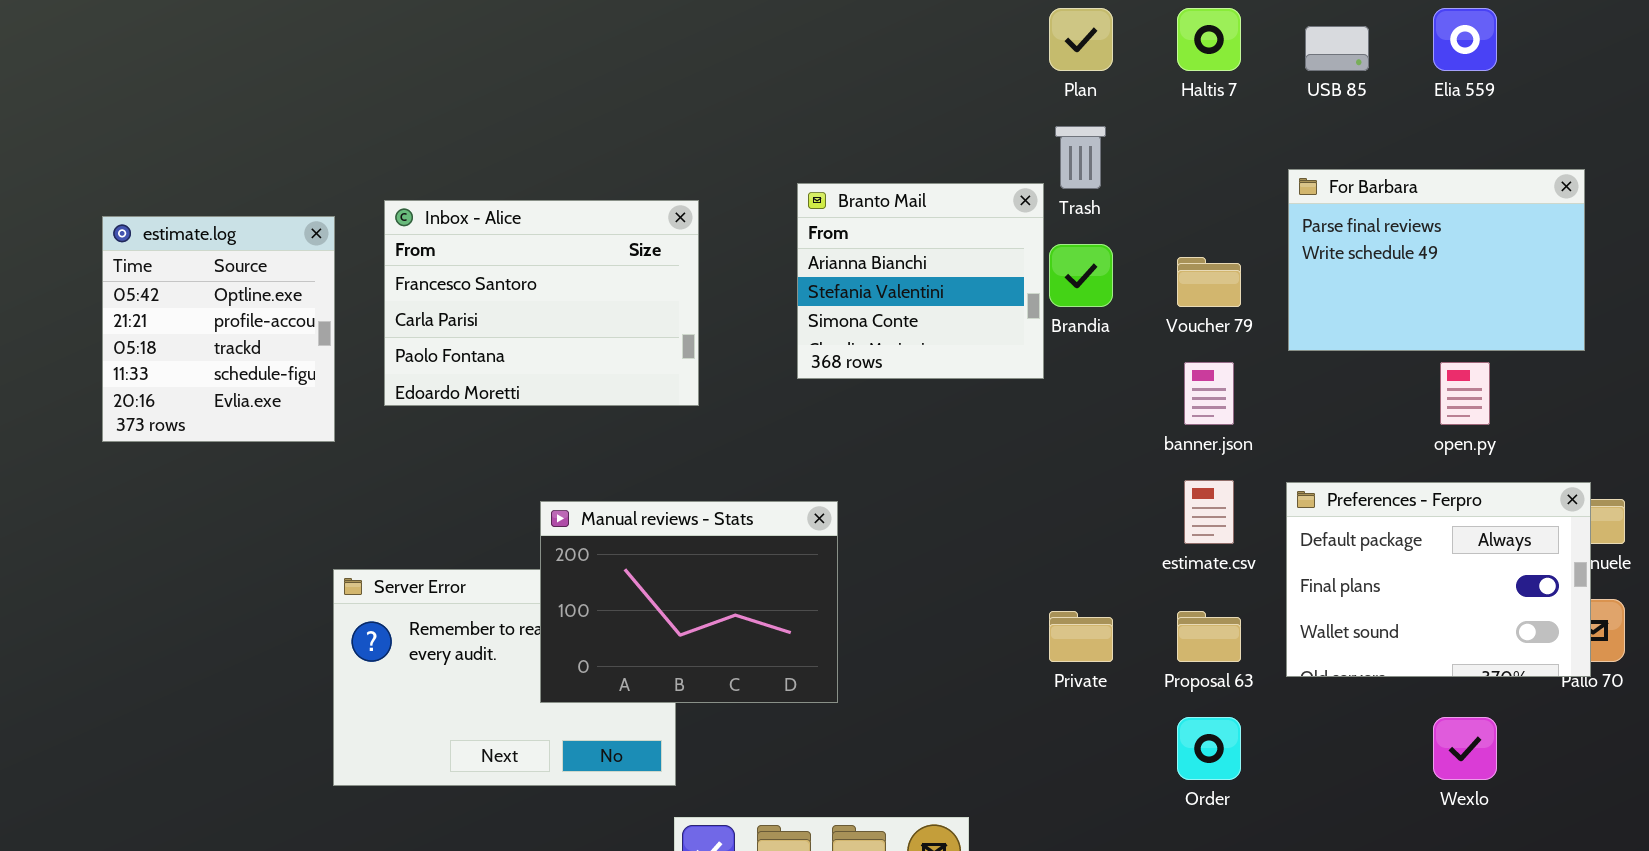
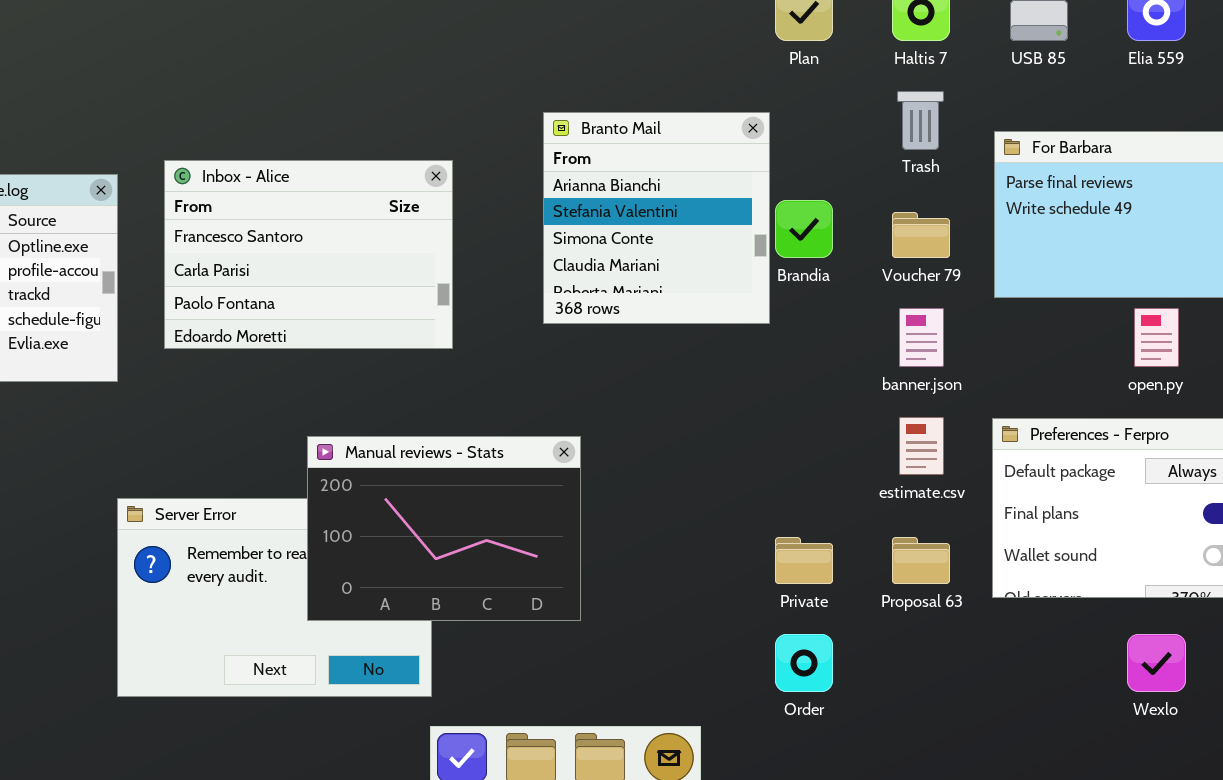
Trash: [1055,126,1106,189] -> [897,91,944,150], moved
Branto Mail: [797,183,1044,379] -> [543,112,770,324], resized
Order: [1177,717,1241,780] -> [775,634,833,692], moved

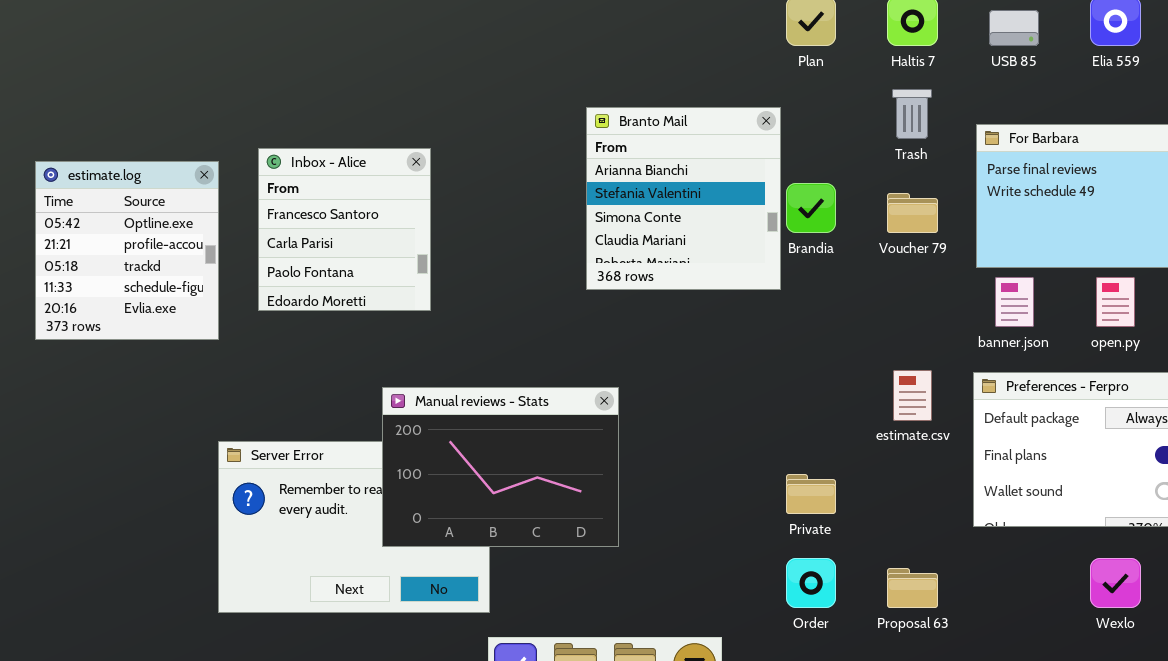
Inbox - Alice: [164,160,453,349] -> [258,148,431,311], resized
banner.json: [899,308,944,367] -> [995,277,1034,327], moved
Proposal 63: [892,537,950,584] -> [887,568,938,608], moved

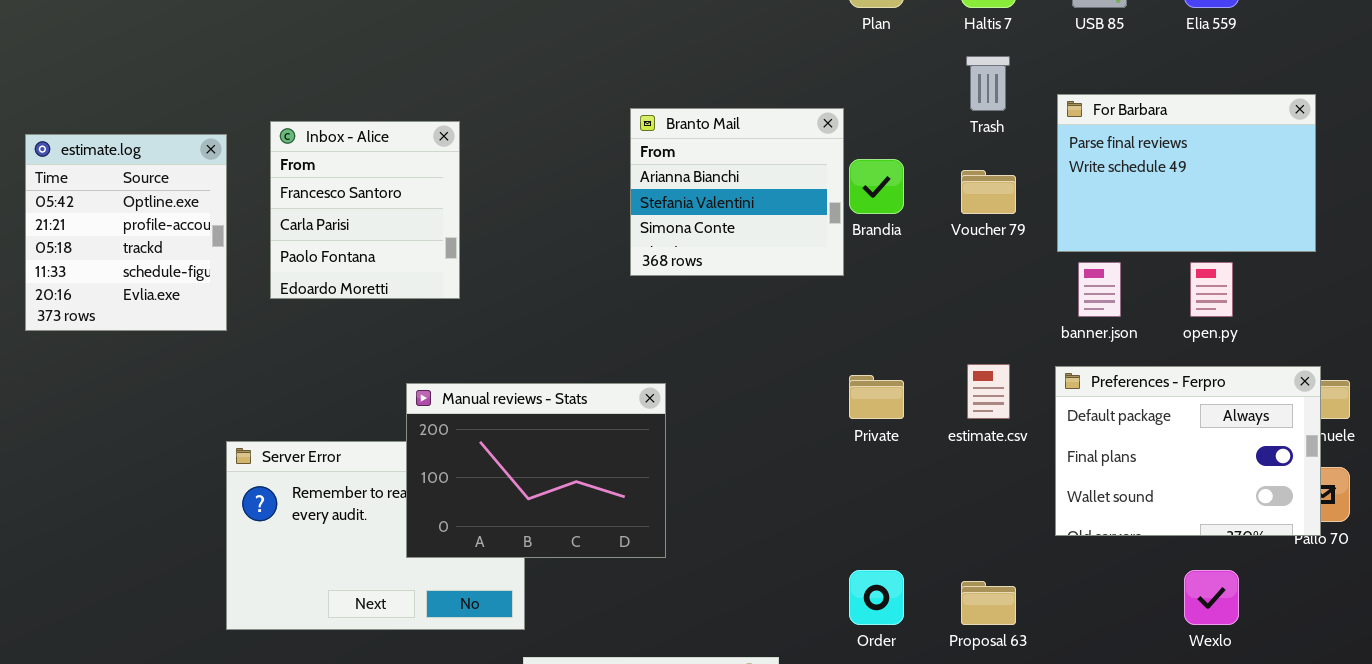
Branto Mail: [586,107,781,290] -> [630,108,844,276], resized
Private: [786,474,836,514] -> [849,375,904,419], moved

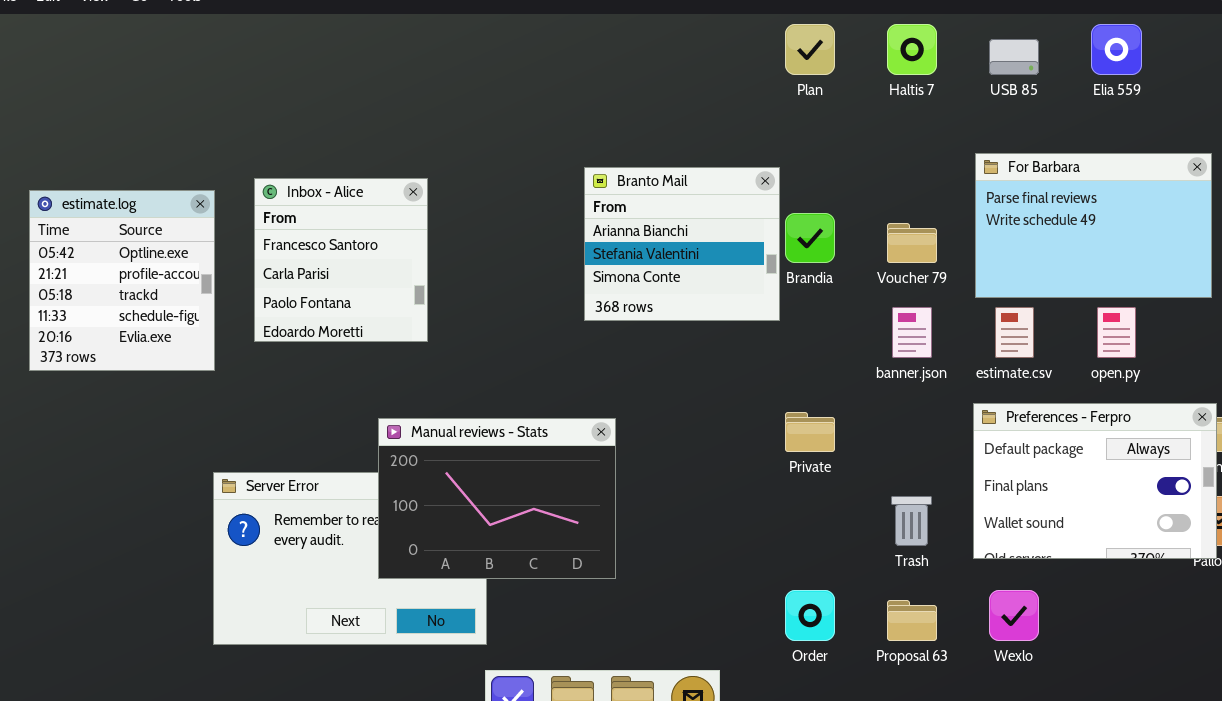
Trash: [966,56,1010,111] -> [891,496,932,546], moved
banner.json: [1078,262,1121,317] -> [892,307,932,358], moved
estimate.csv: [967,364,1010,419] -> [995,307,1034,358], moved
Wexlo: [1184,570,1239,625] -> [989,590,1039,641], moved

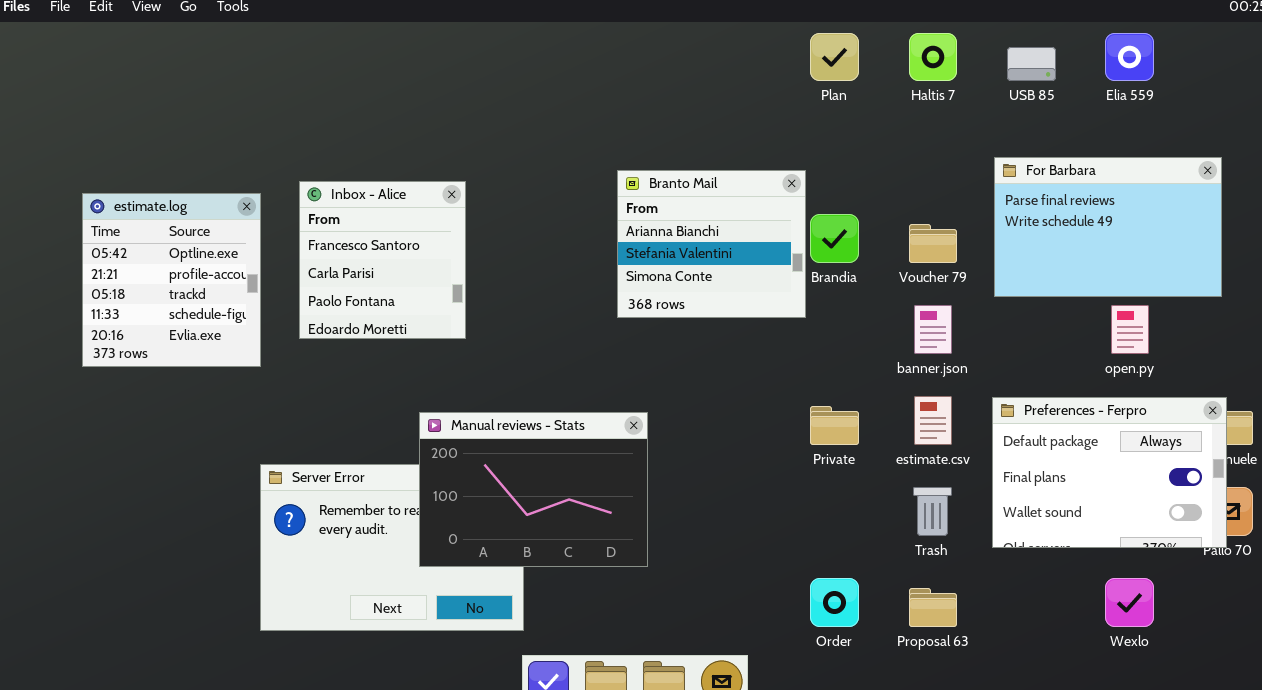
estimate.csv: [995,307,1034,358] -> [914,396,952,445], moved
Wexlo: [989,590,1039,641] -> [1105,578,1154,627], moved

